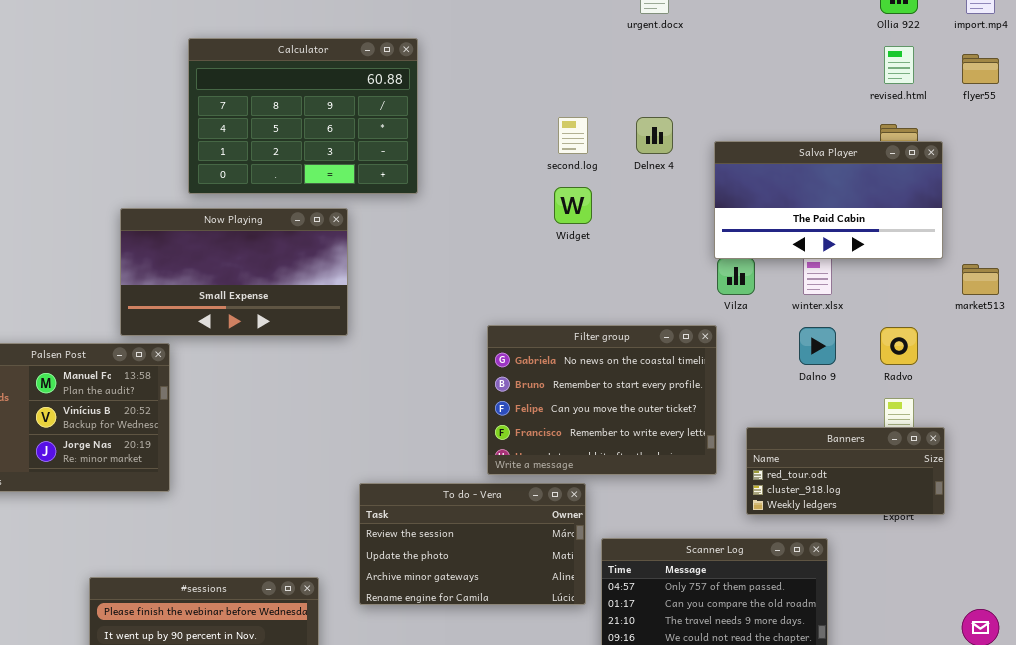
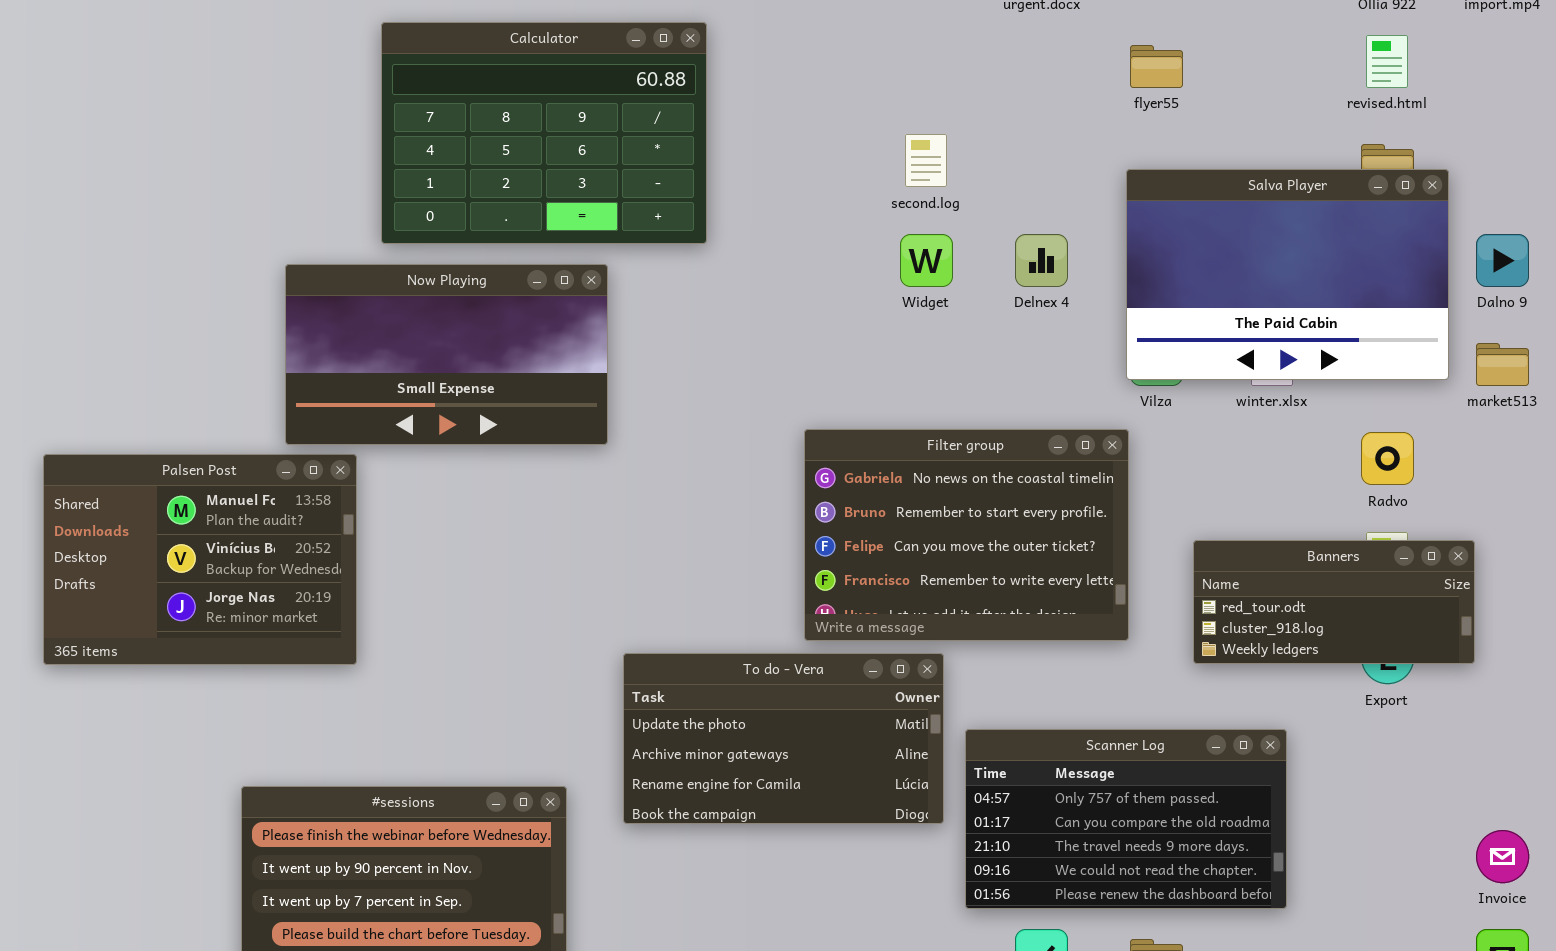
flyer55: [962,54,999,84] -> [1130,45,1183,88], moved
Delnex 4: [636,117,673,154] -> [1015,234,1068,287], moved
Salva Player: [714,141,943,259] -> [1126,169,1449,380], resized
Dalno 9: [799,327,836,365] -> [1476,234,1529,287], moved
Banners: [746,427,945,515] -> [1193,540,1475,664], moved
To do - Vera: [359,483,586,605] -> [623,653,944,824], scrolled down 1 row

